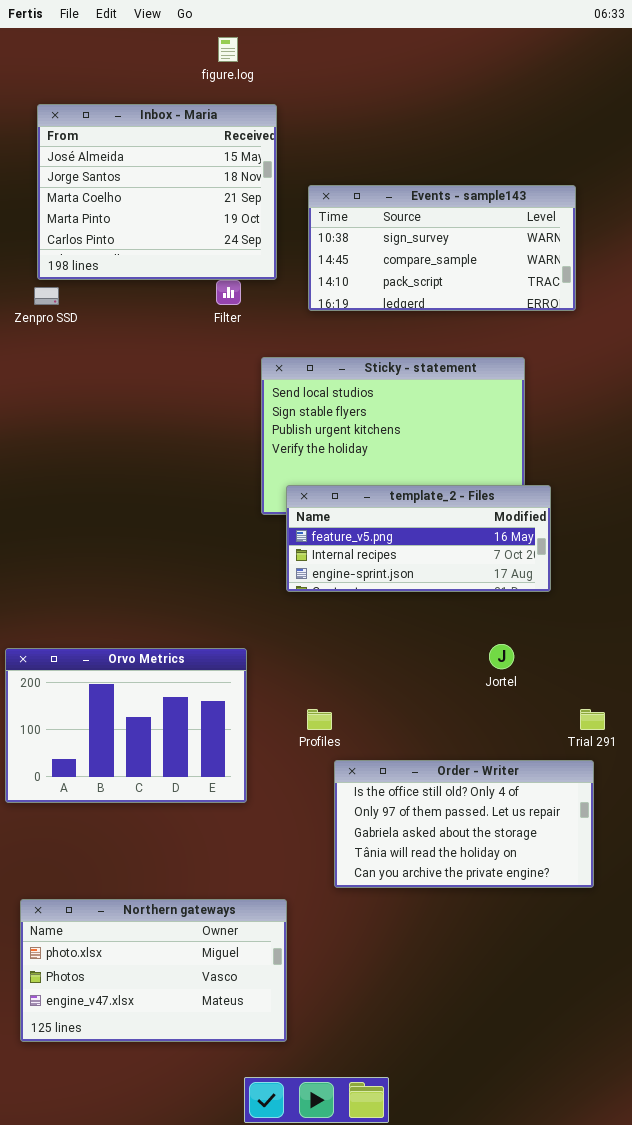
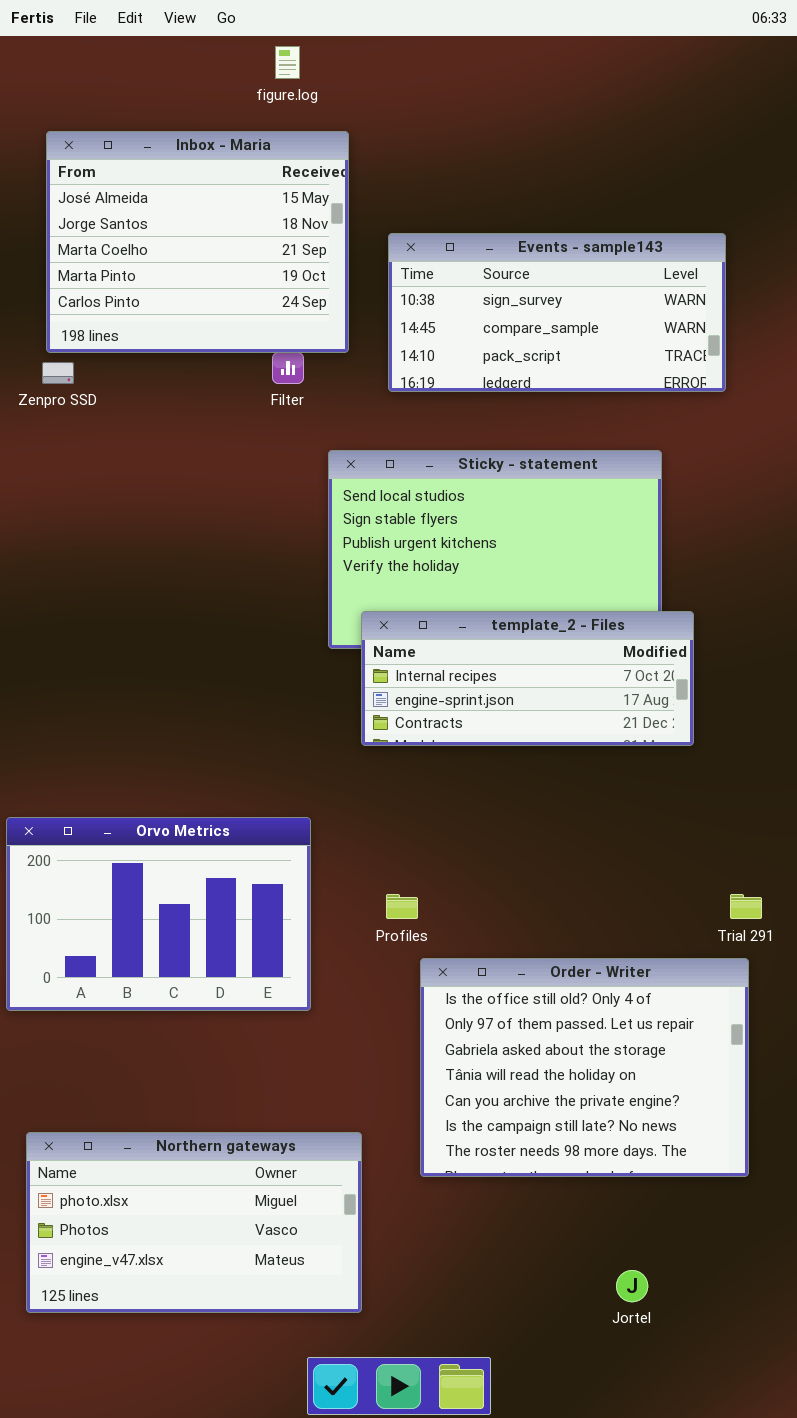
template_2 - Files: [286,485,551,592] -> [361,611,694,746], scrolled down 1 row
Jortel: [489,644,514,669] -> [616,1270,648,1302], moved
Order - Writer: [334,760,594,888] -> [420,958,749,1177], resized

